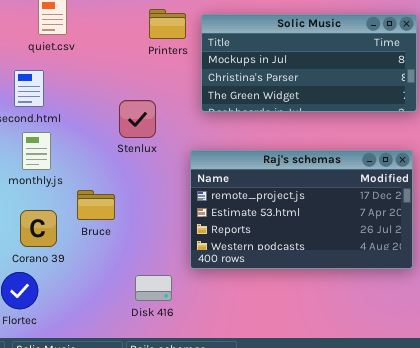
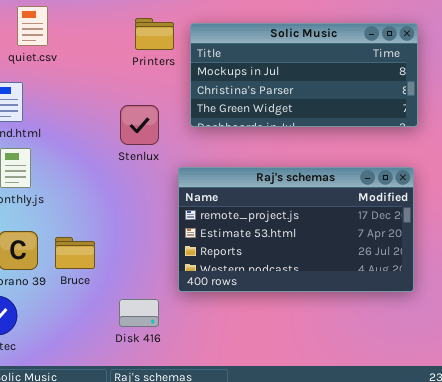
Stenlux: [119,100,156,138] -> [120,105,159,145], moved
Bruce: [77,190,115,220] -> [55,237,95,269], moved

